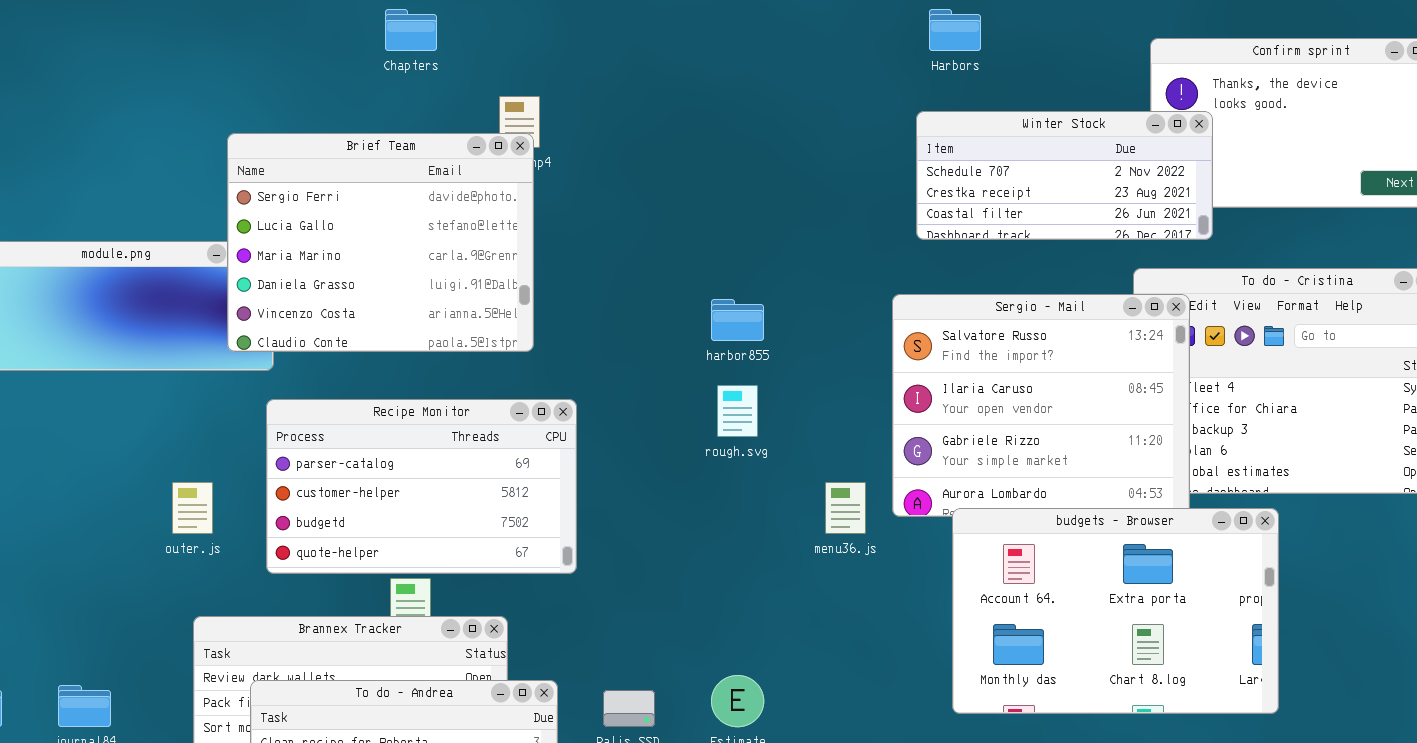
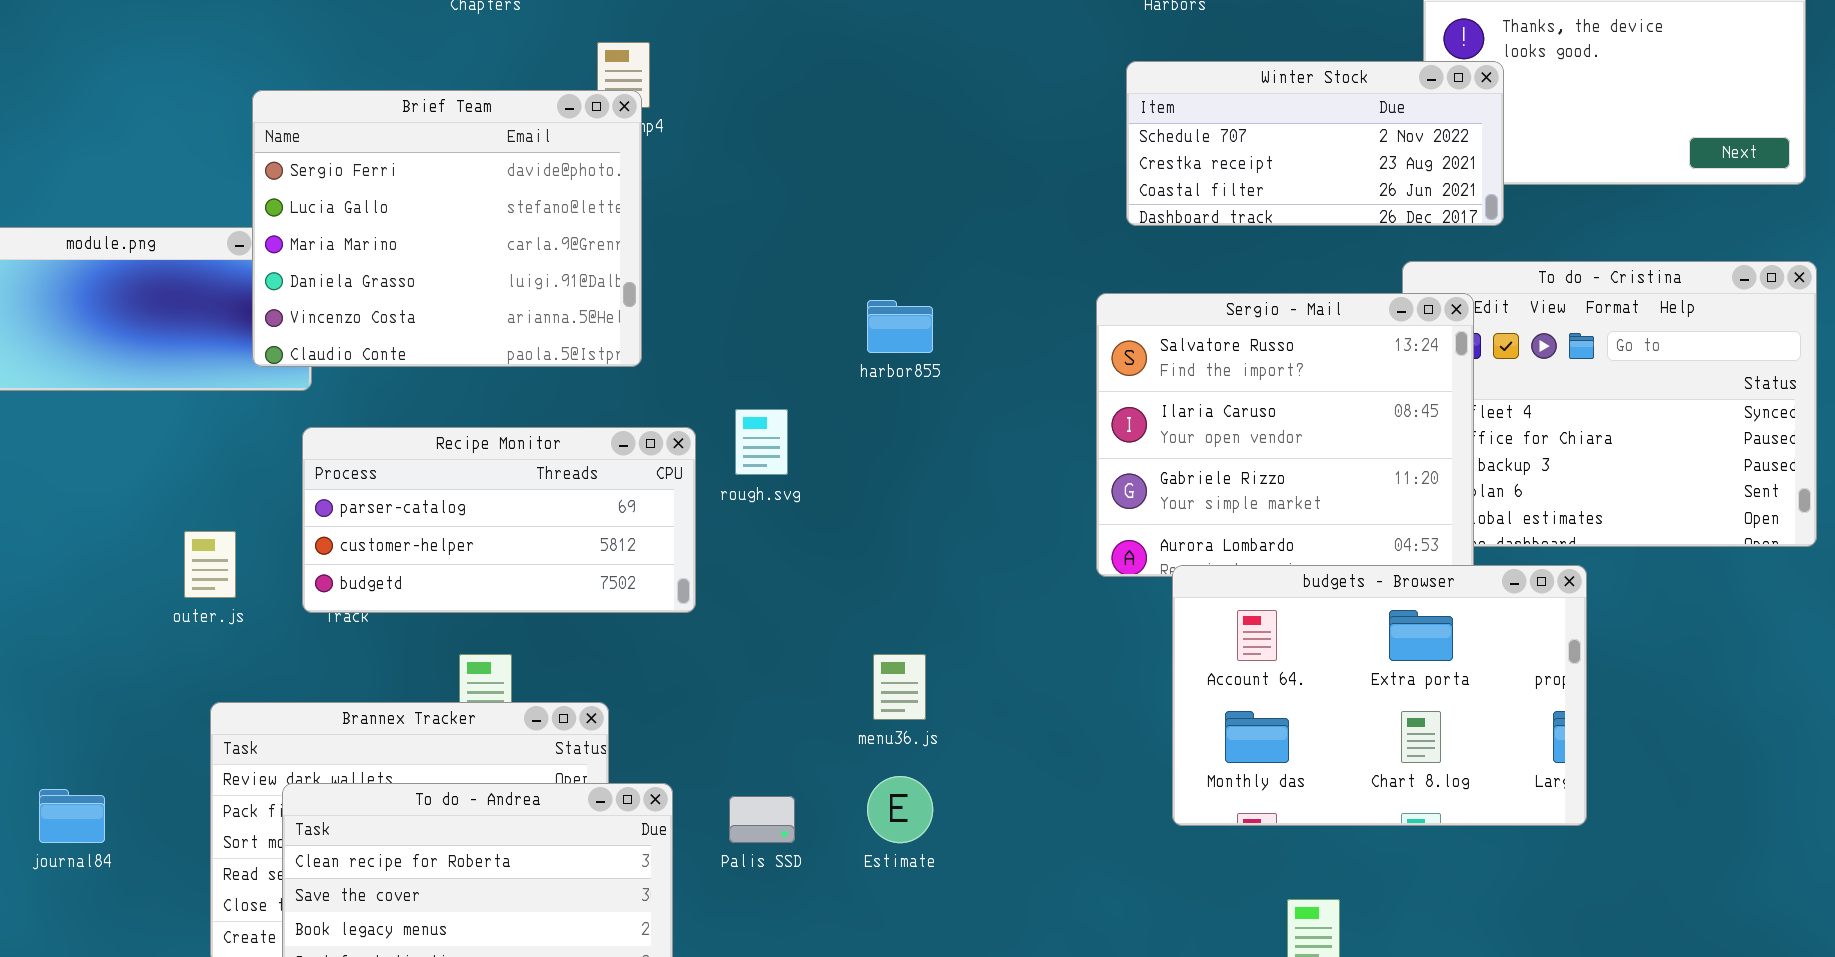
rough.svg: [717,385,758,437] -> [735,409,788,475], moved
Recipe Monitor: [266,399,577,574] -> [302,427,696,613], resized
menu36.js: [825,482,866,534] -> [873,654,926,720], moved

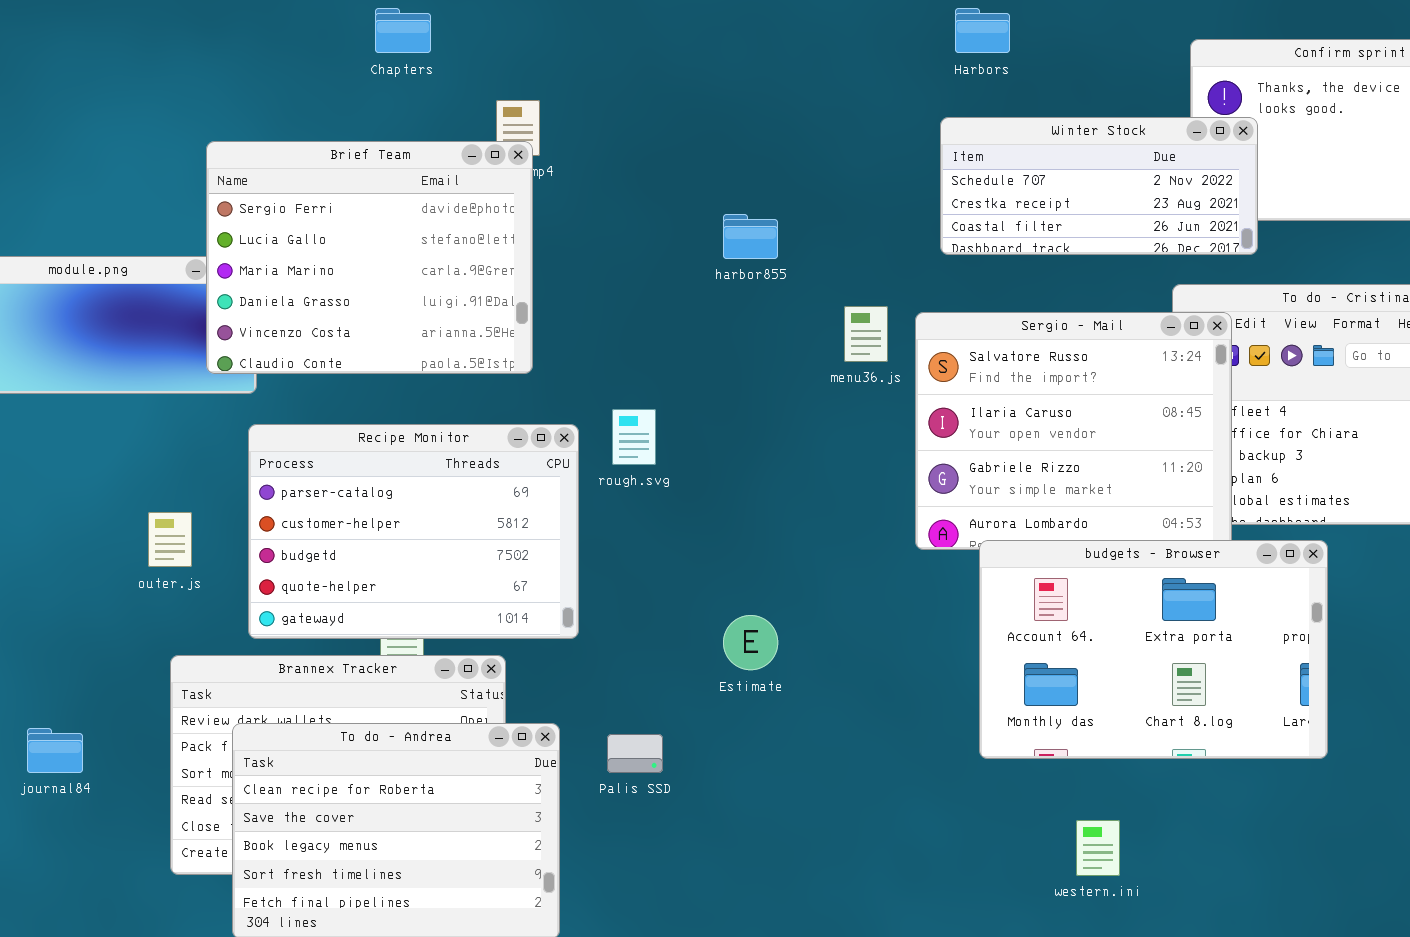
harbor855: [867,300,933,353] -> [723,214,778,259], moved
Recipe Monitor: [302,427,696,613] -> [248,424,579,639], resized
menu36.js: [873,654,926,720] -> [844,306,888,362], moved
Estimate: [867,776,933,843] -> [723,615,778,670], moved

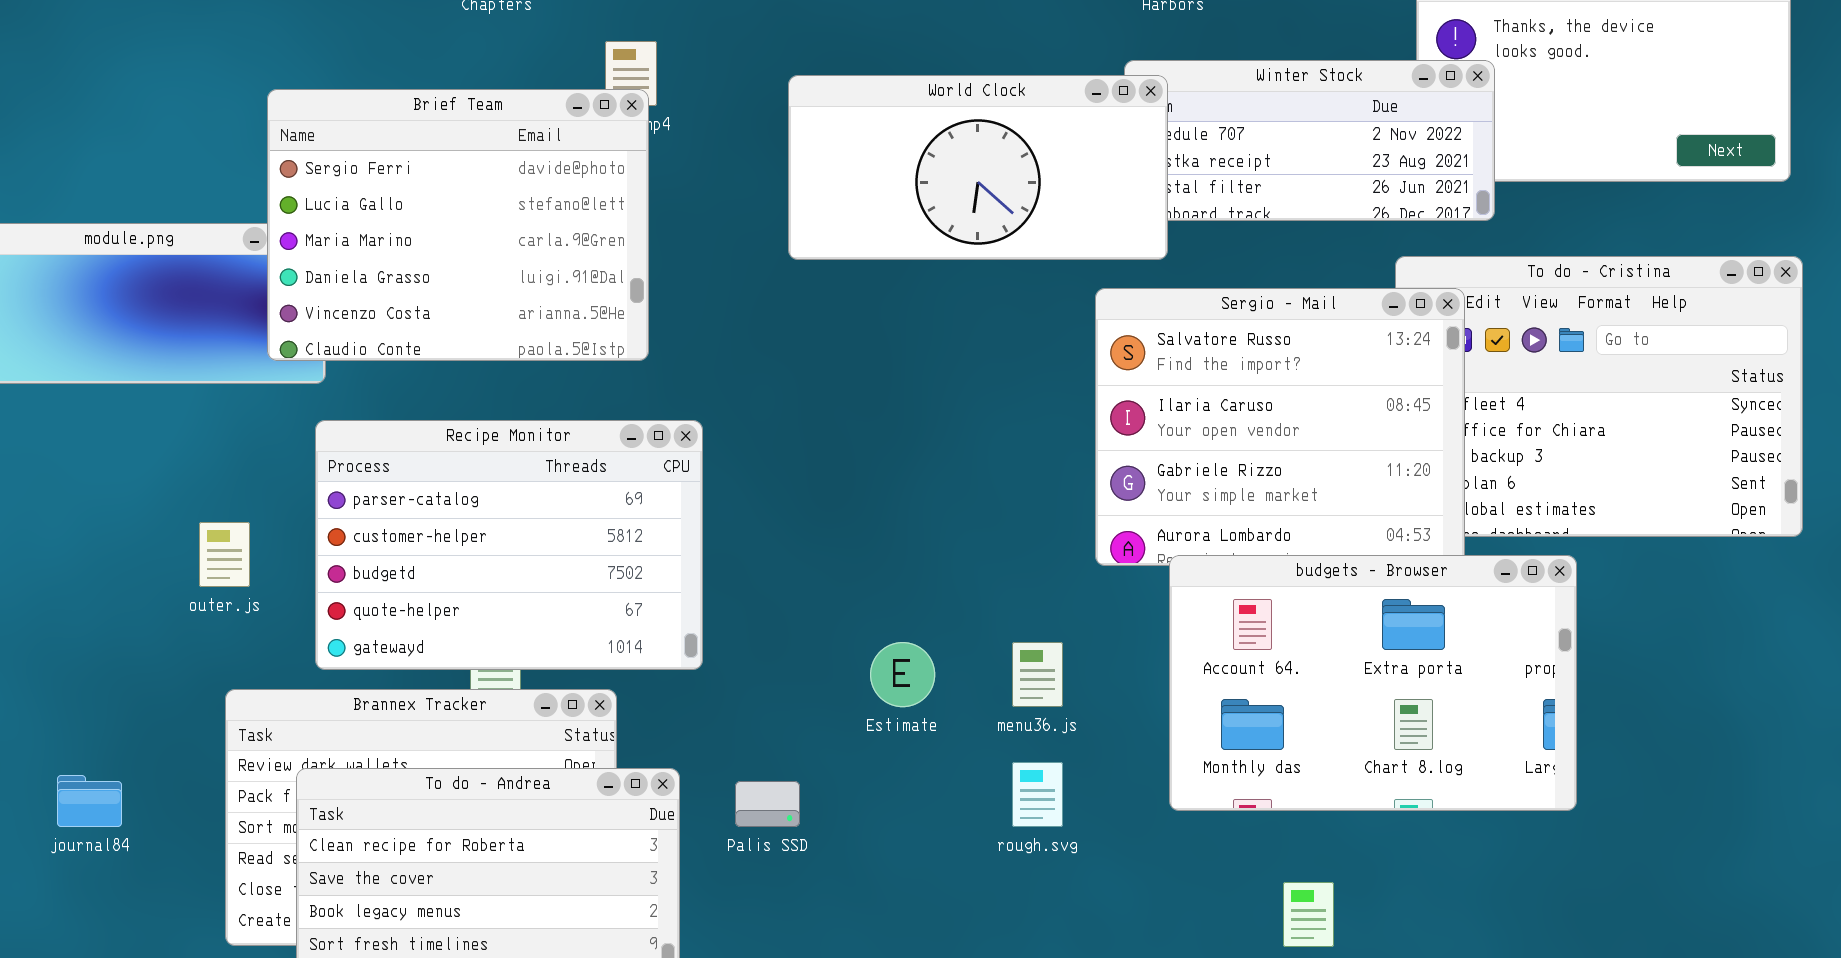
World Clock: none -> [788,75,1168,260], opened
menu36.js: [844,306,888,362] -> [1012,642,1063,707], moved
rough.svg: [612,409,656,465] -> [1012,762,1063,827], moved

